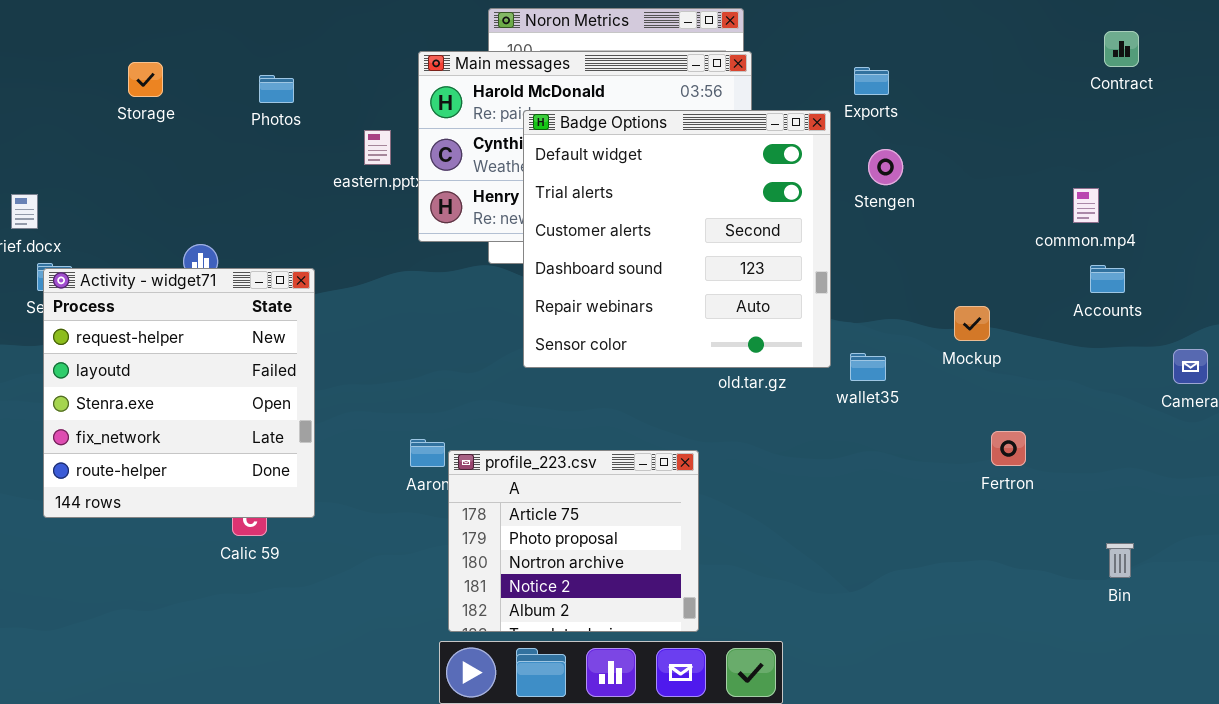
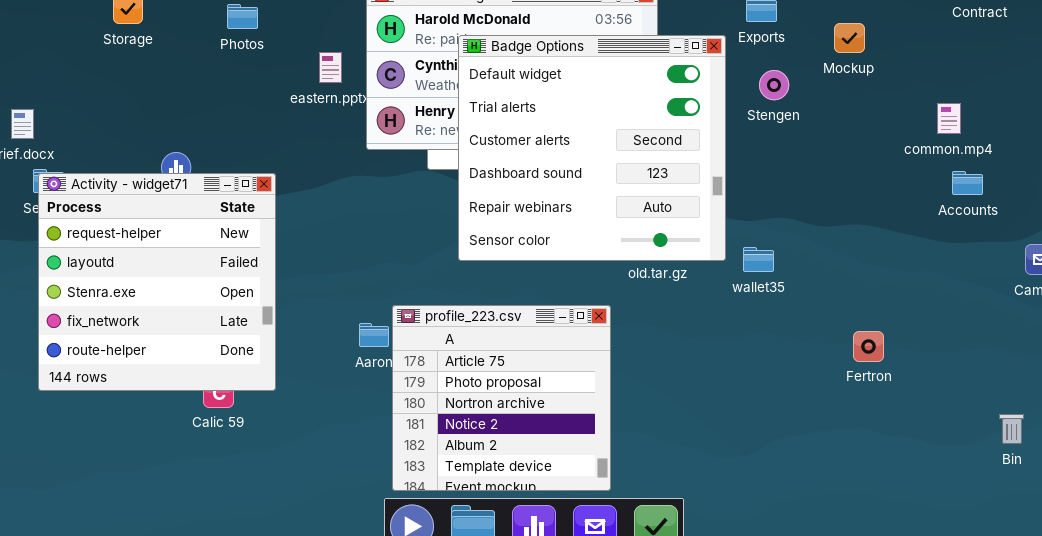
Mockup: [954,306,990,341] -> [834,23,865,53], moved
Fertron: [991,431,1026,466] -> [853,331,884,362], moved
profile_223.csv: [448,450,699,632] -> [392,305,611,491], resized
Bin: [1106,543,1134,578] -> [999,414,1024,444], moved

